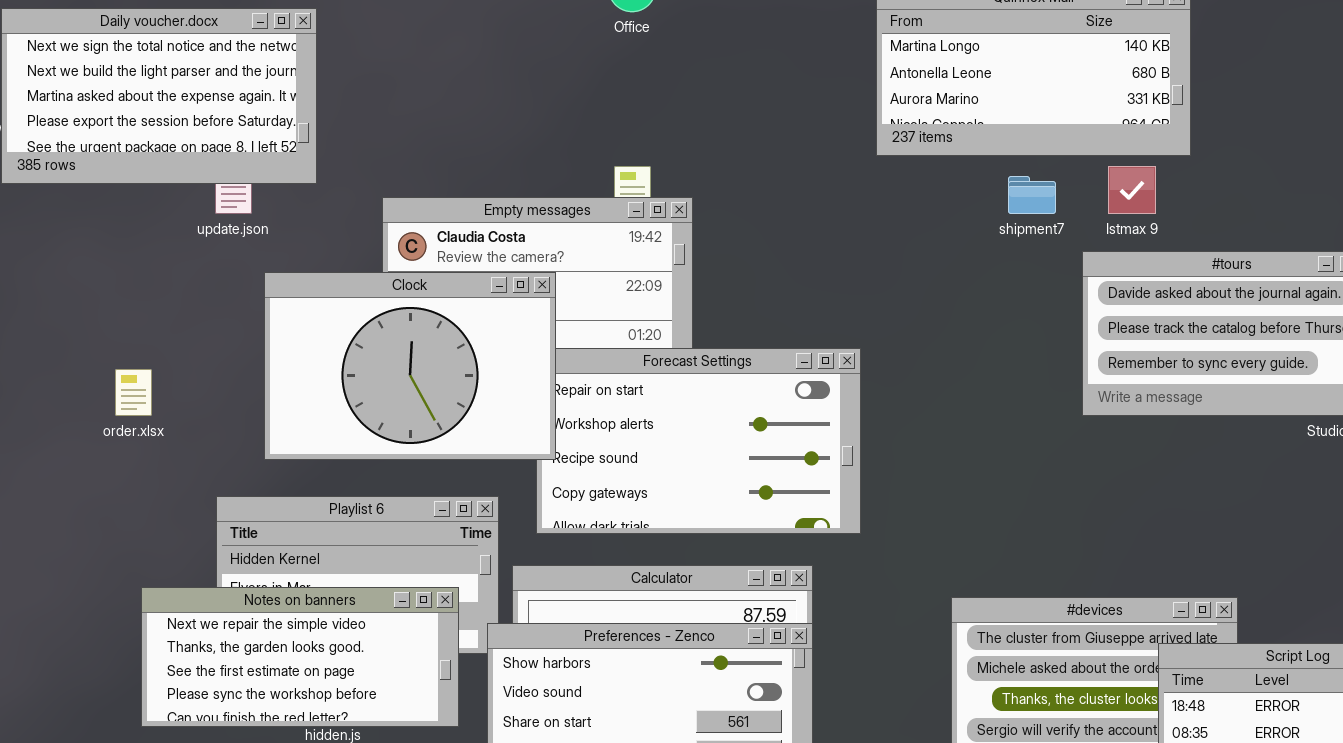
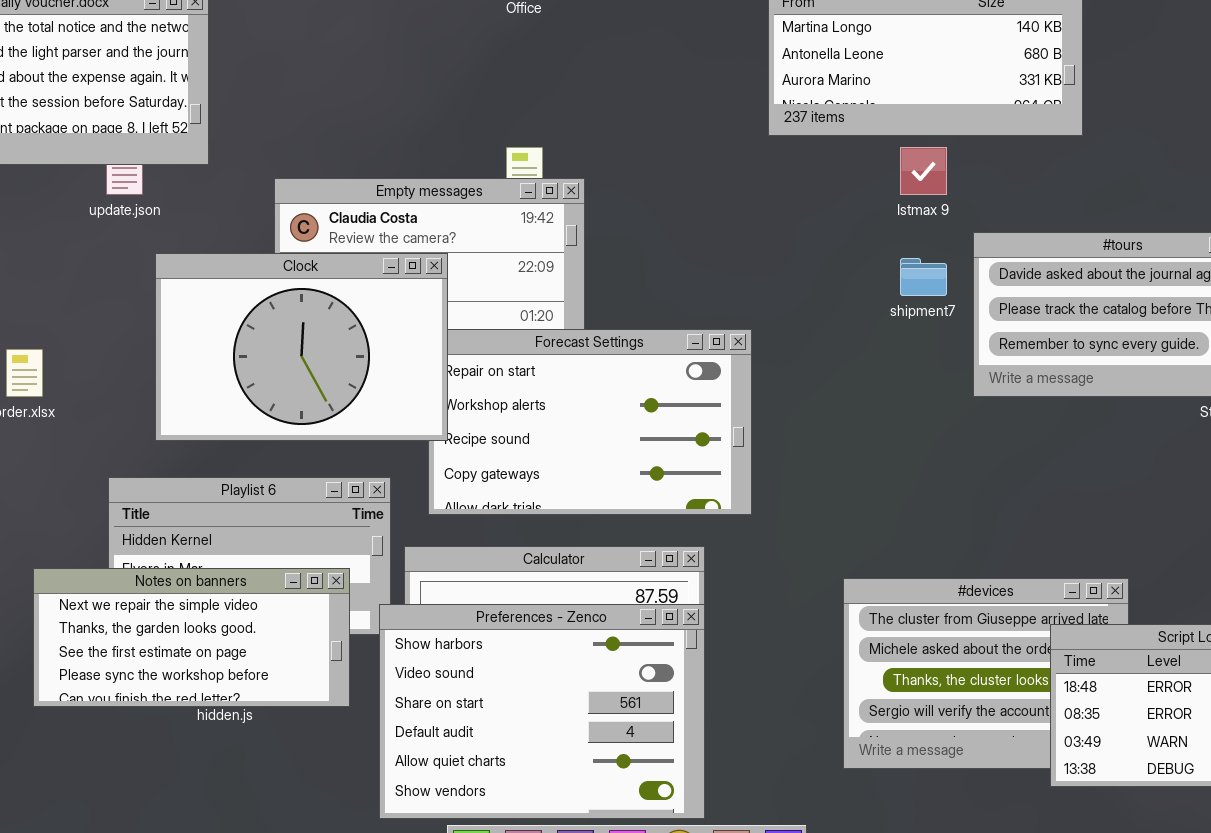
Istmax 9: [1108,166,1156,214] -> [900,147,947,195], moved
shipment7: [1008,176,1056,214] -> [900,258,947,296], moved

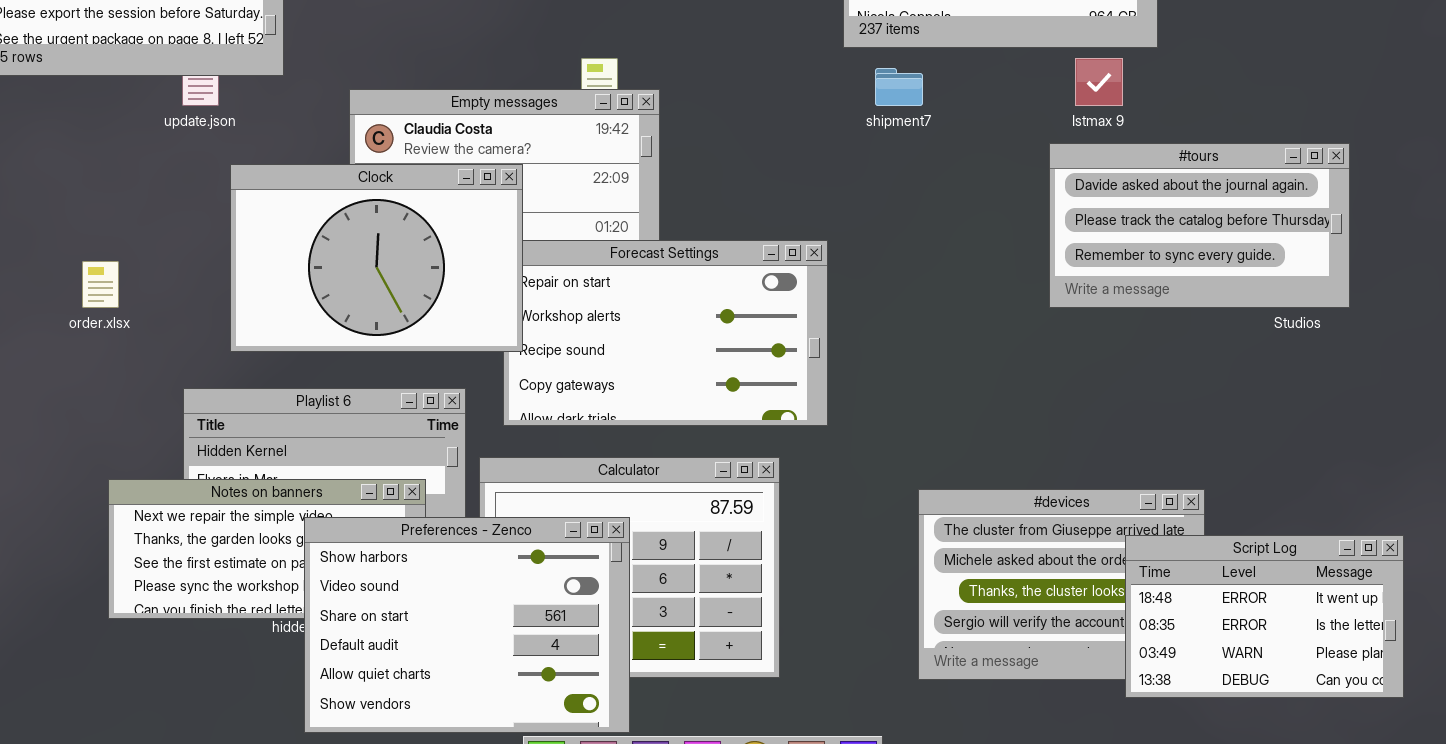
Istmax 9: [900,147,947,195] -> [1075,58,1123,106], moved
shipment7: [900,258,947,296] -> [875,68,923,106], moved
Preferences - Zenco: [379,604,705,819] -> [304,517,630,733], moved

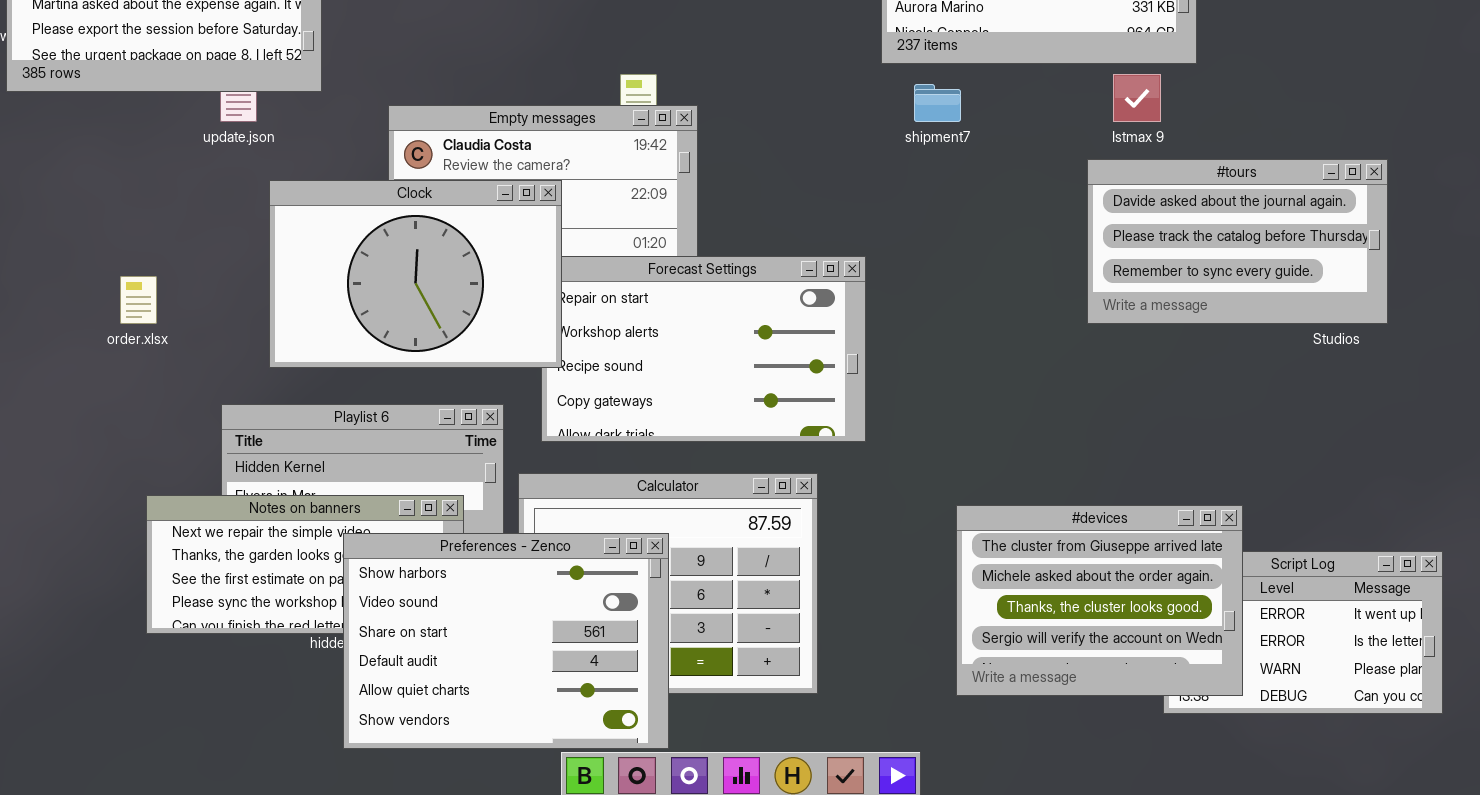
#devices: [918,489,1205,680] -> [956,505,1243,696], raised

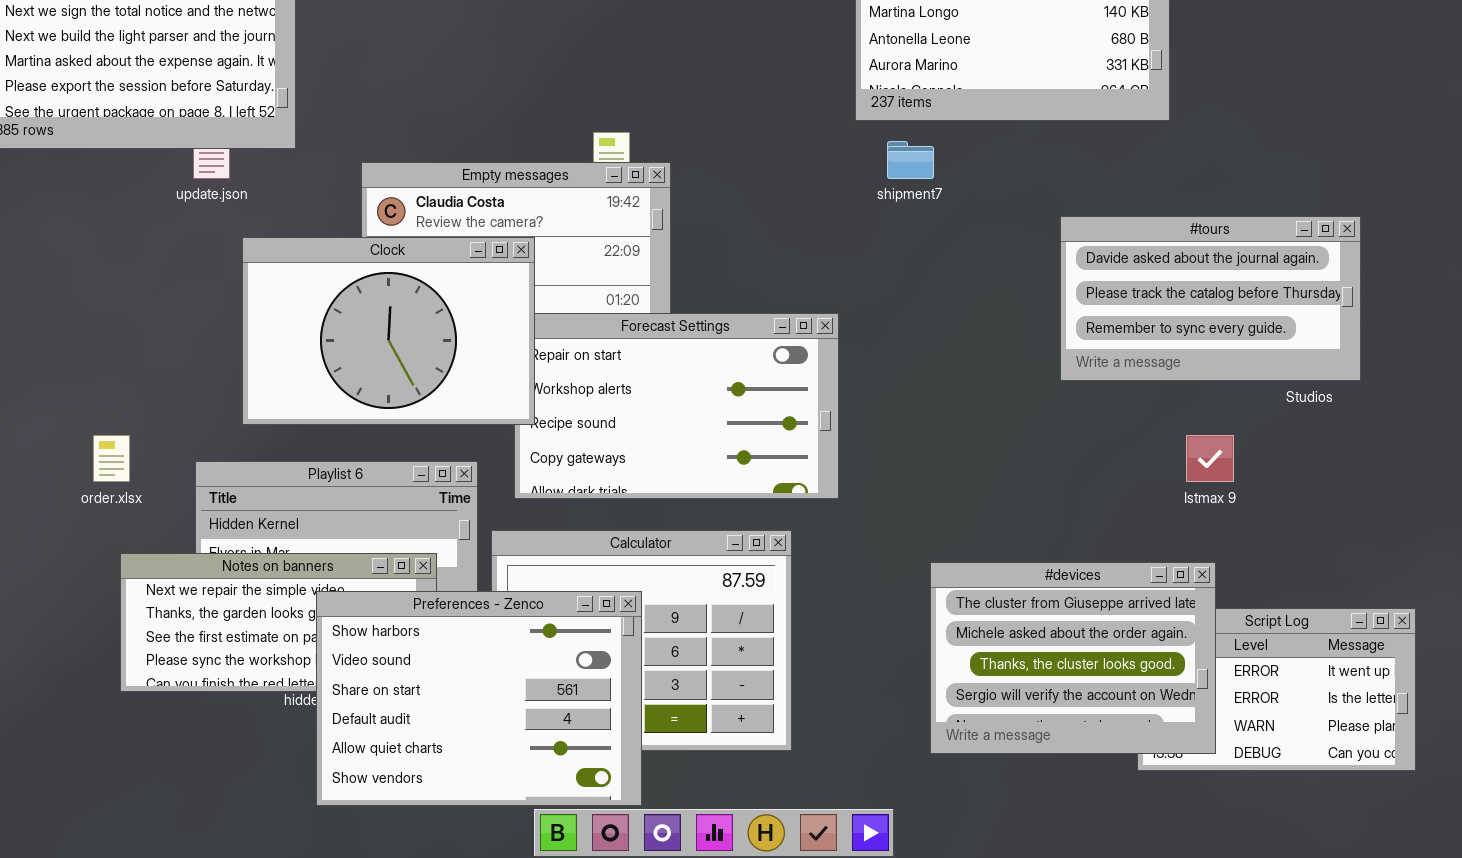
Istmax 9: [1113,74,1161,122] -> [1186,435,1234,482], moved
order.xlsx: [120,276,157,324] -> [93,435,130,482], moved

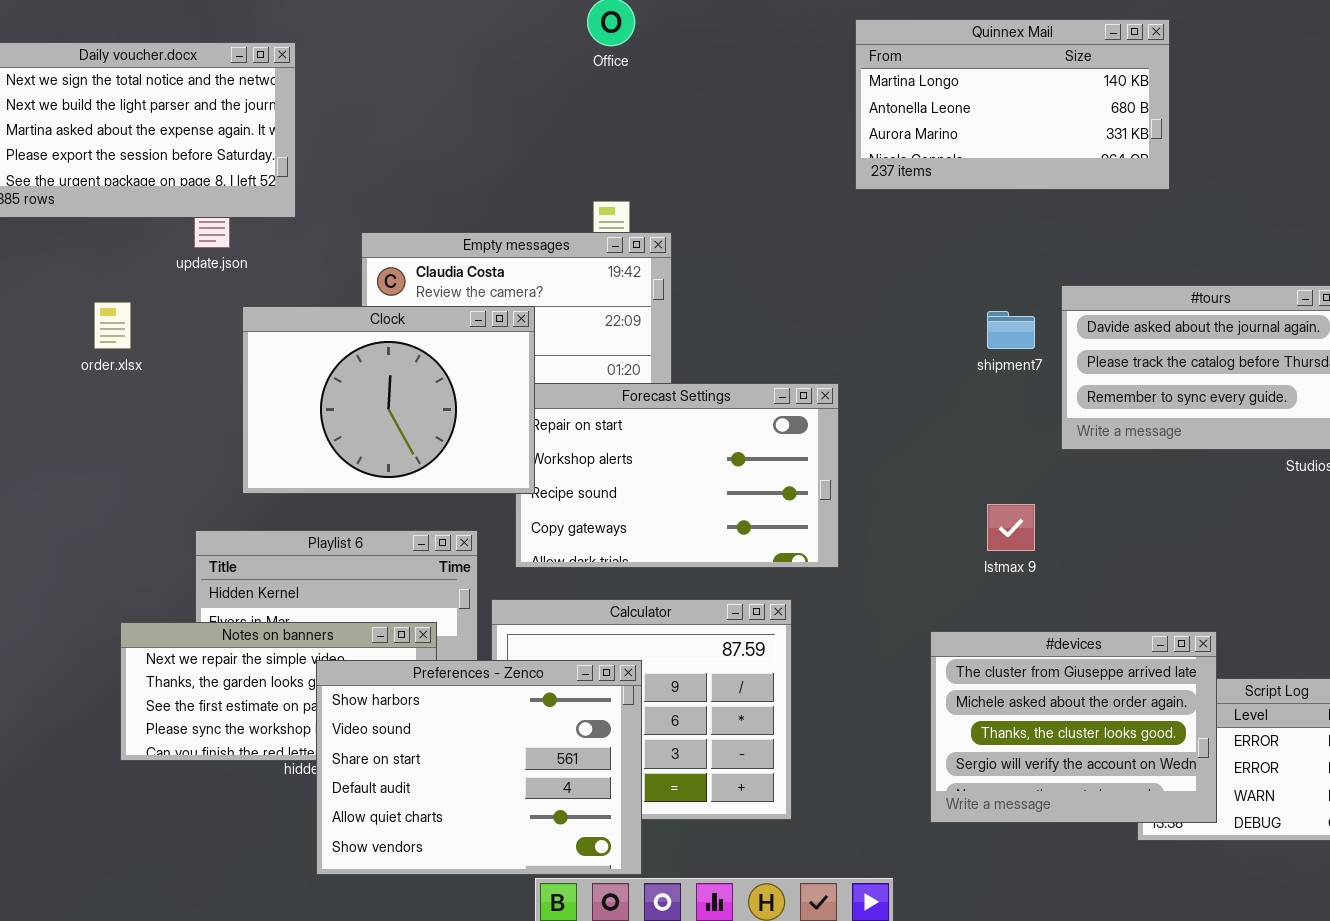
shipment7: [887,141,934,179] -> [987,311,1035,349], moved
order.xlsx: [93,435,130,482] -> [94,302,131,349], moved
Istmax 9: [1186,435,1234,482] -> [987,504,1035,551], moved

